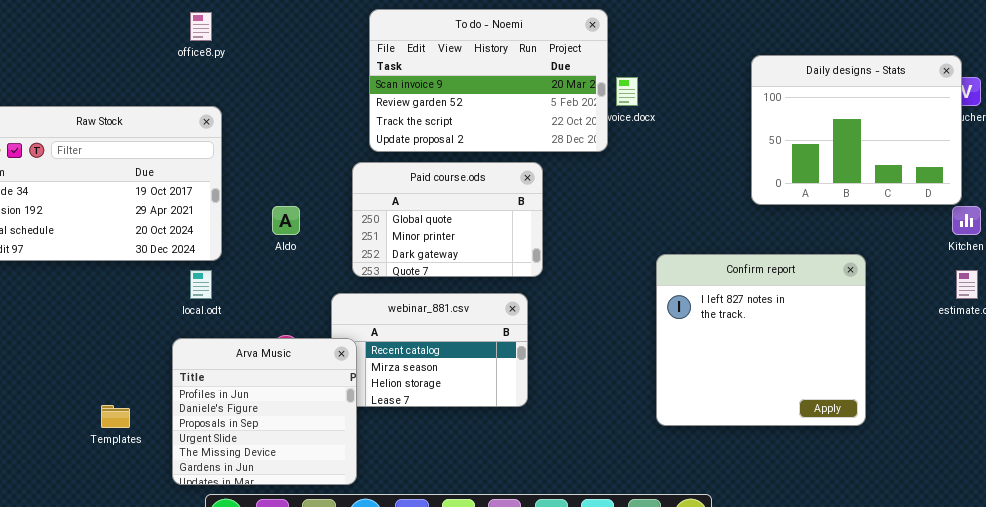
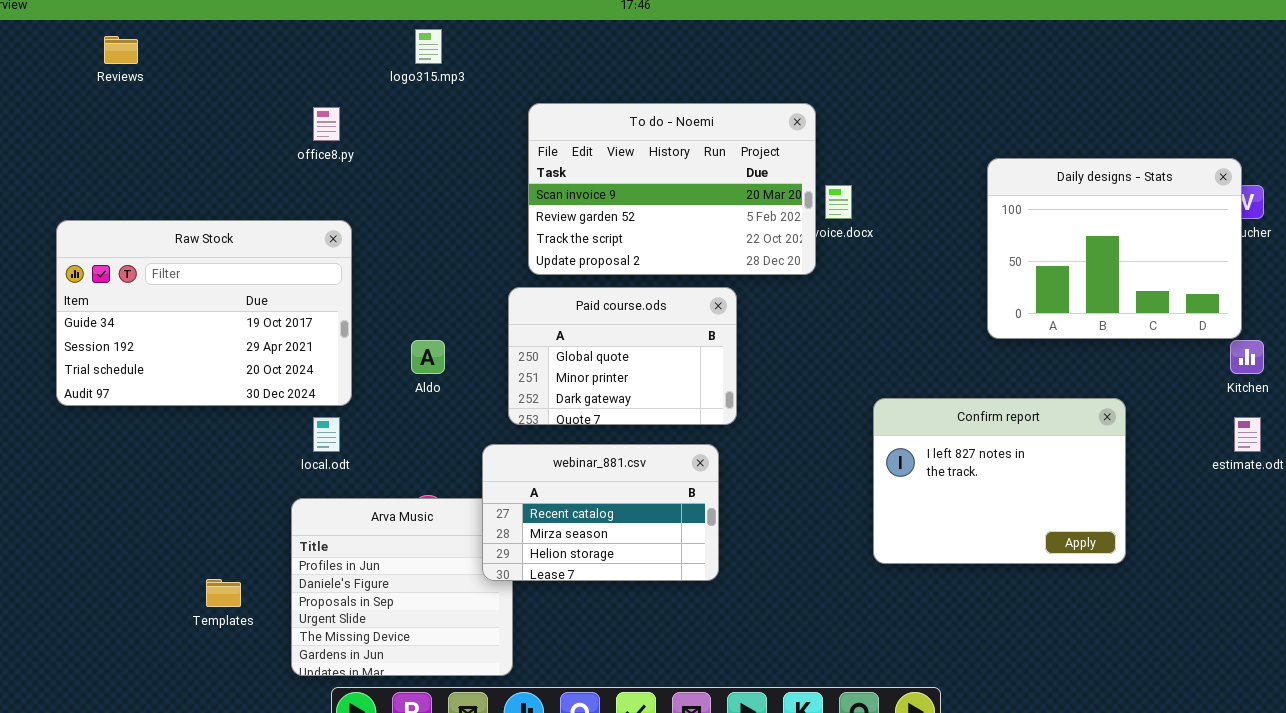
Confirm report: [656,254,866,426] -> [873,398,1126,564], resized
webinar_881.csv: [331,293,528,407] -> [482,444,719,581], raised

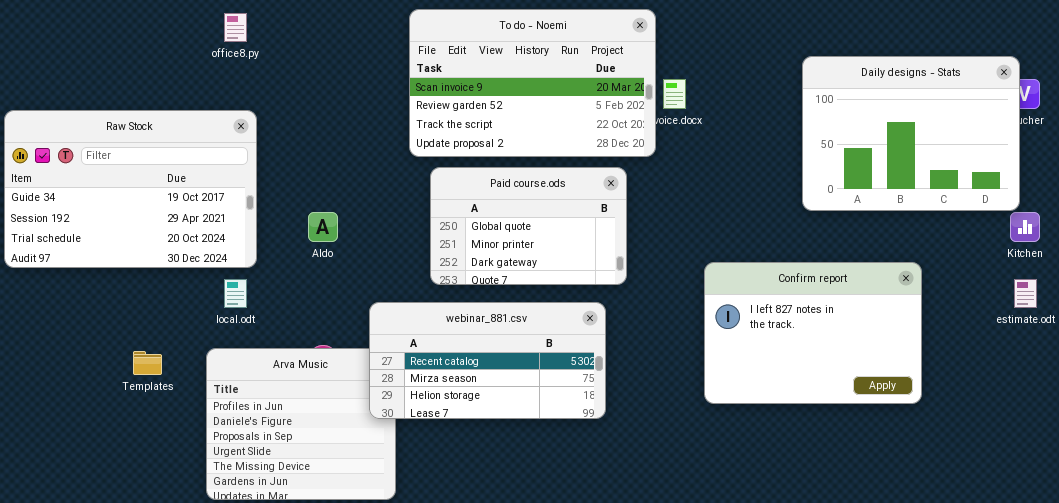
Paid course.ods: [508,287,737,425] -> [430,167,627,285], moved
webinar_881.csv: [482,444,719,581] -> [369,302,606,419], resized
Templates: [206,579,241,607] -> [133,351,162,375], moved

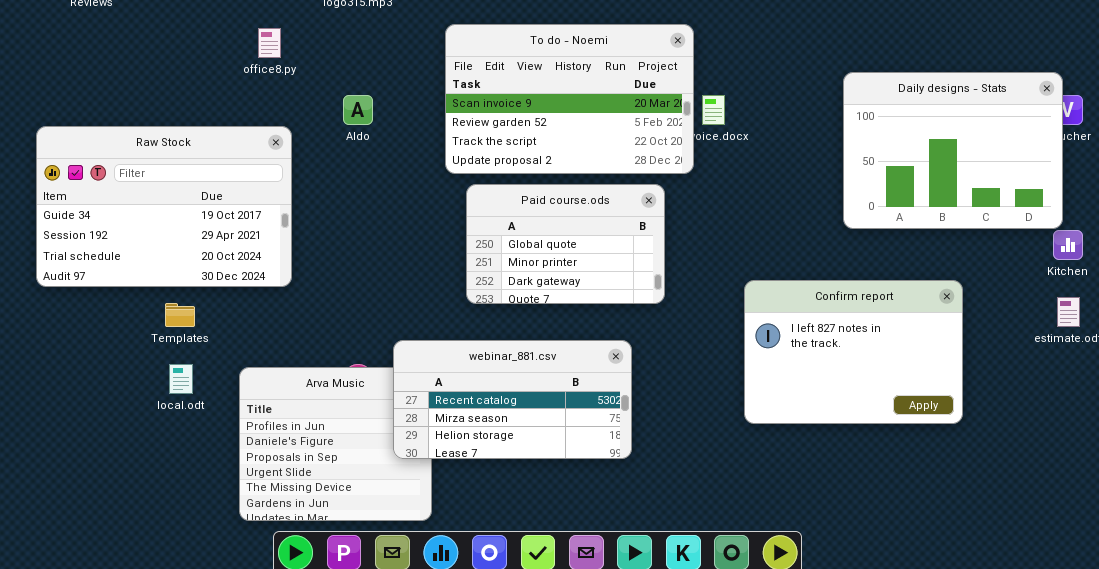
Aldo: [308,212,338,242] -> [343,95,373,125], moved
local.odt: [224,279,247,308] -> [169,364,193,394], moved
webinar_881.csv: [369,302,606,419] -> [393,340,632,459], moved
Templates: [133,351,162,375] -> [165,303,195,327], moved

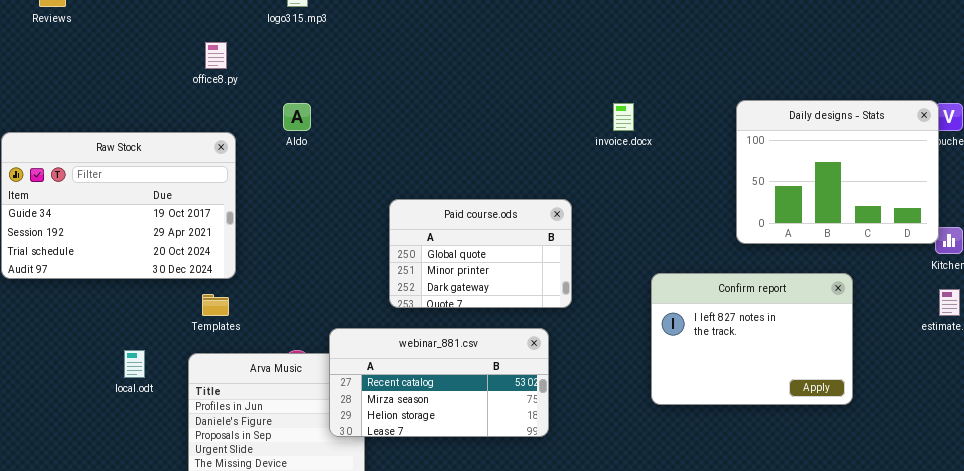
To do - Noemi: [445,24,694,174] -> none, closed
Daily designs - Stats: [843,72,1063,229] -> [736,100,939,244], moved
Paid course.ods: [466,184,665,304] -> [389,199,572,308], moved
Templates: [165,303,195,327] -> [202,294,229,316], moved

